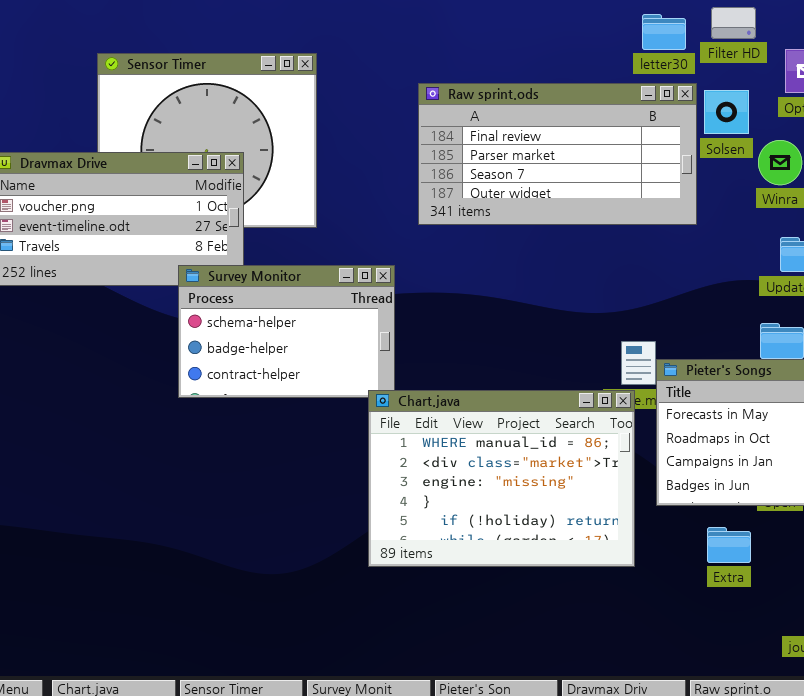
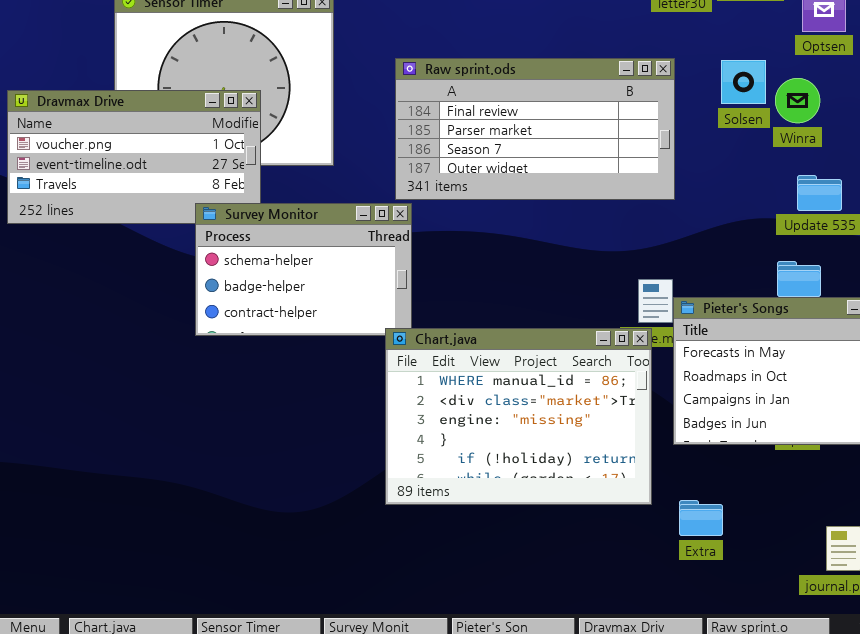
Raw sprint.ods: [418,83,697,225] -> [395,58,675,200], moved
Solsen: [704,90,749,134] -> [721,60,766,104], moved
Extra: [707,527,751,563] -> [679,500,723,536], moved

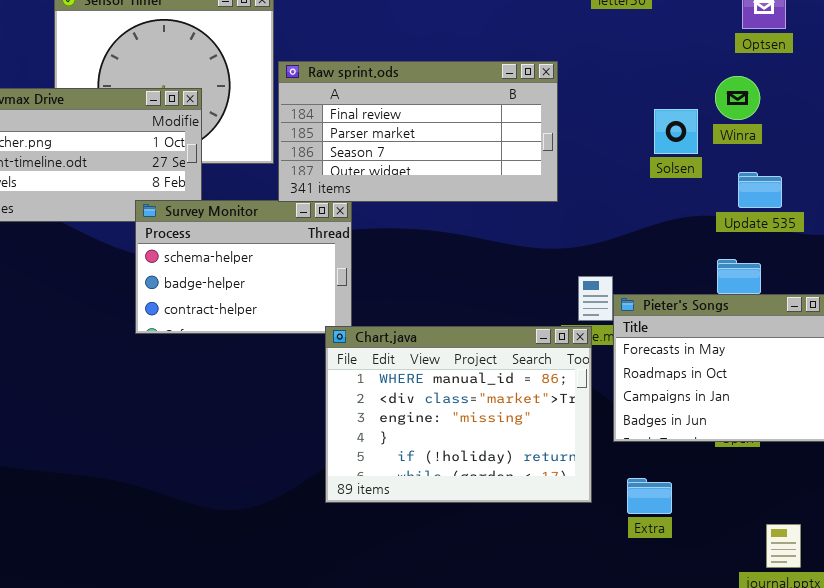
Raw sprint.ods: [395,58,675,200] -> [278,61,558,202], moved
Solsen: [721,60,766,104] -> [654,109,698,154], moved
Extra: [679,500,723,536] -> [627,478,672,514], moved

